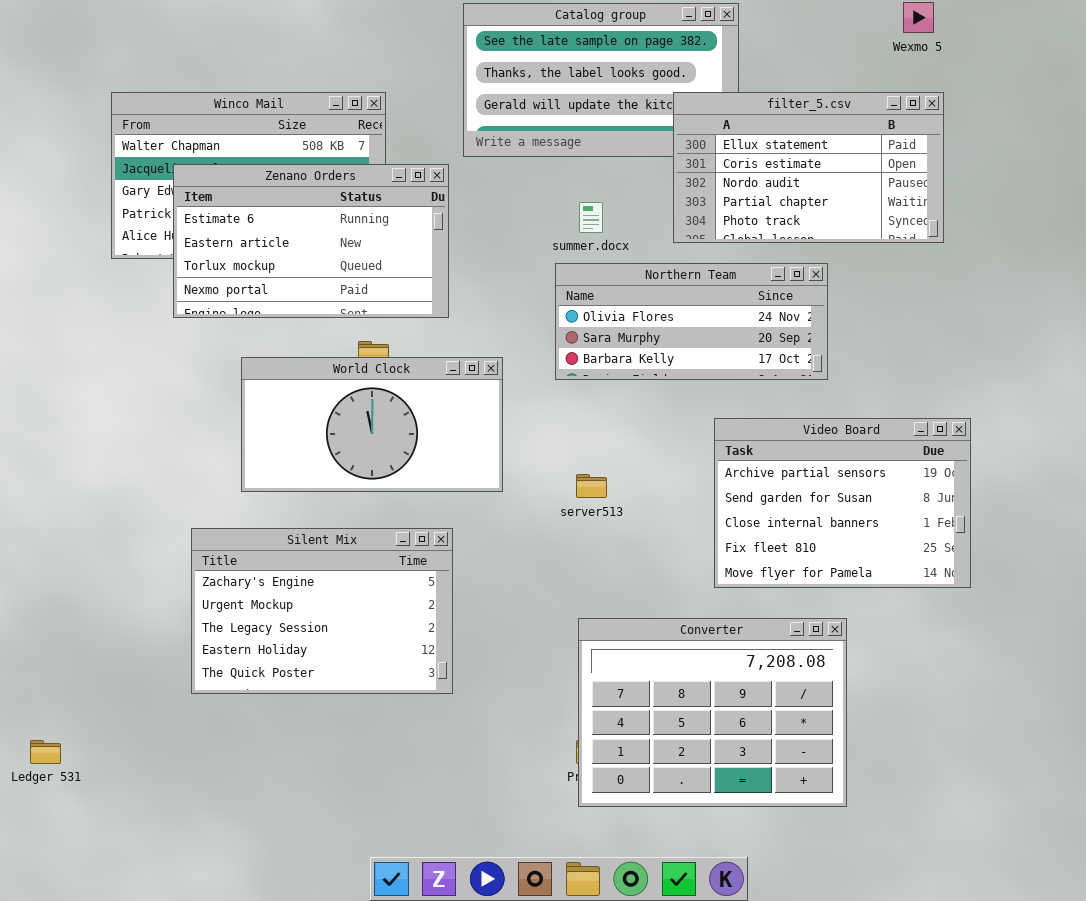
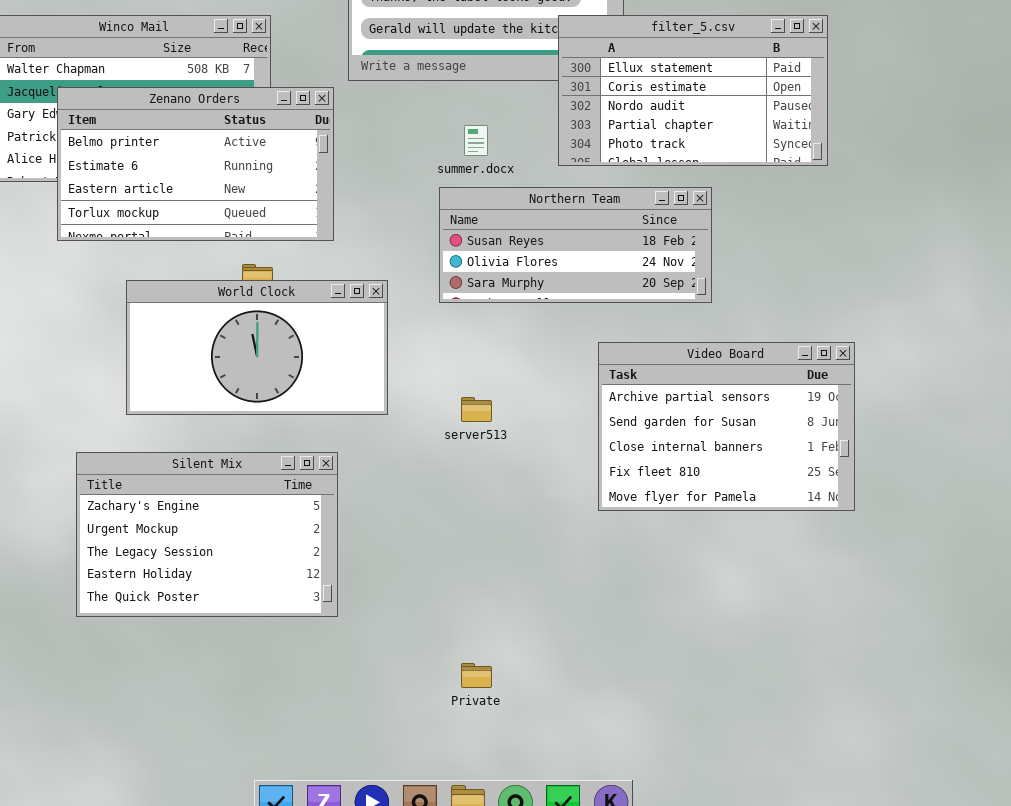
Zenano Orders: [173,164,449,318] -> [57,87,334,241], scrolled up 1 row
Northern Team: [555,263,828,380] -> [439,187,712,303], scrolled up 1 row
Converter: [578,618,847,807] -> none, closed

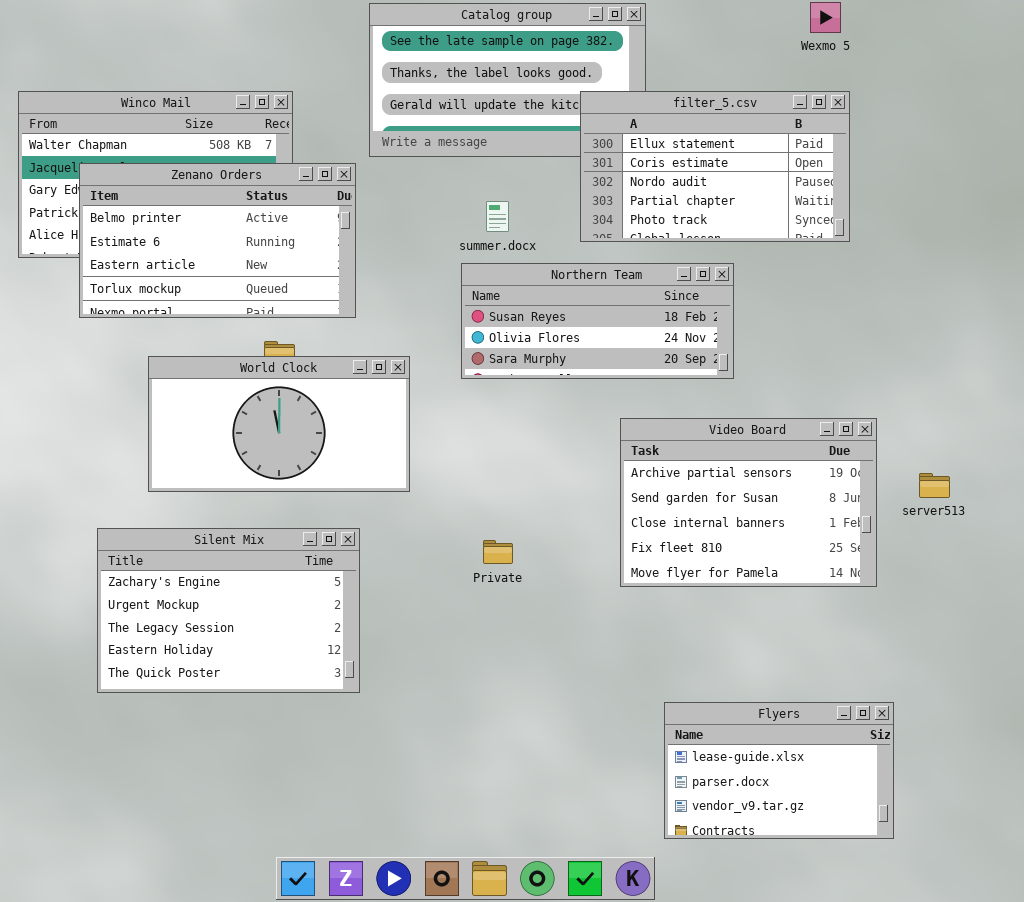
server513: [461,397,492,422] -> [919,473,950,498], moved
Flyers: none -> [664,702,894,839], opened
Private: [461,663,492,688] -> [483,540,513,564], moved

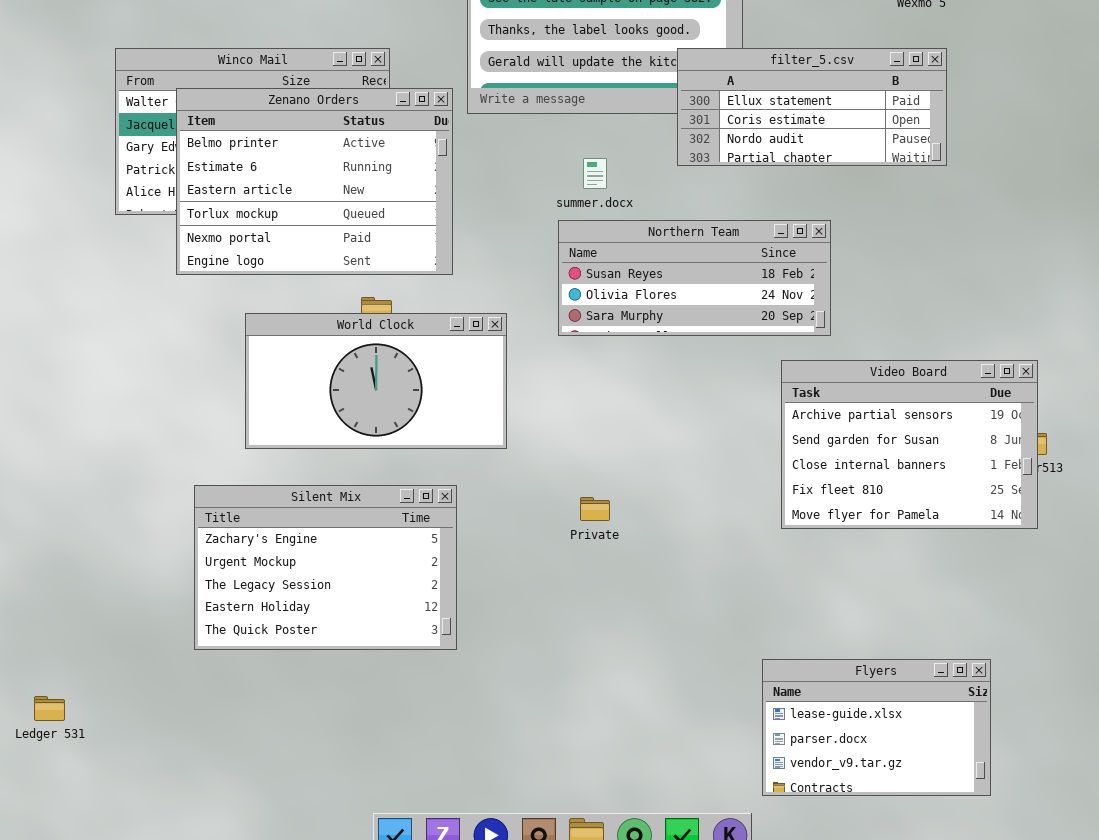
filter_5.csv: [580,91,850,242] -> [677,48,947,166], resized
Zenano Orders: [79,163,356,318] -> [176,88,453,275], resized
Video Board: [620,418,877,587] -> [781,360,1038,529], moved

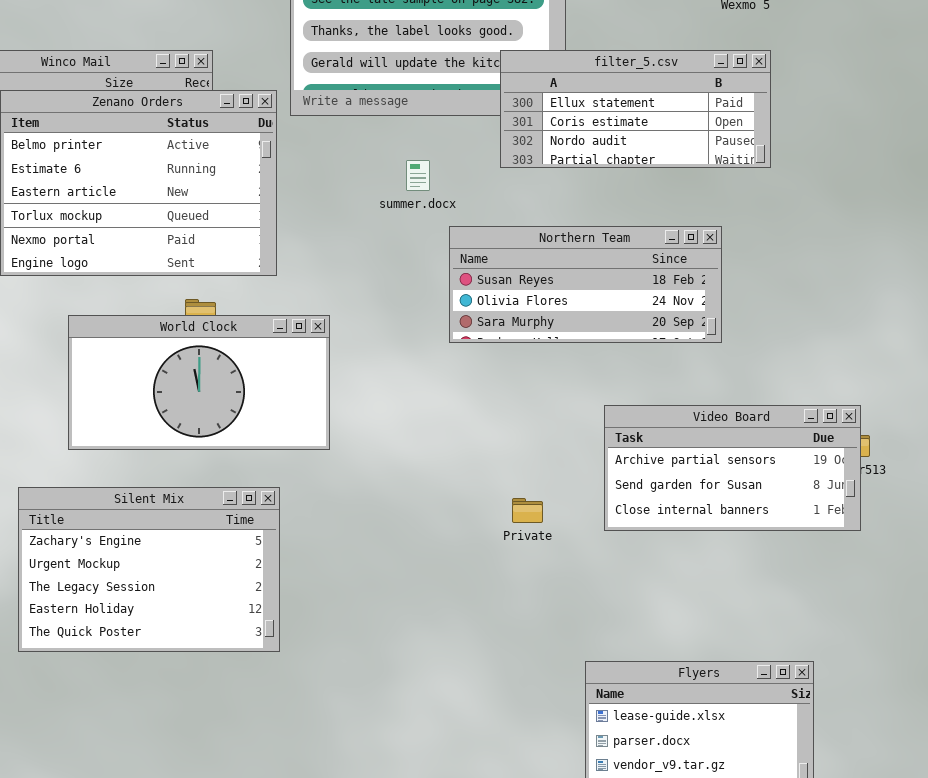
Northern Team: [558,220,831,336] -> [449,226,722,343], moved
Video Board: [781,360,1038,529] -> [604,405,861,531], resized
Private: [580,497,610,521] -> [512,498,543,523], moved

